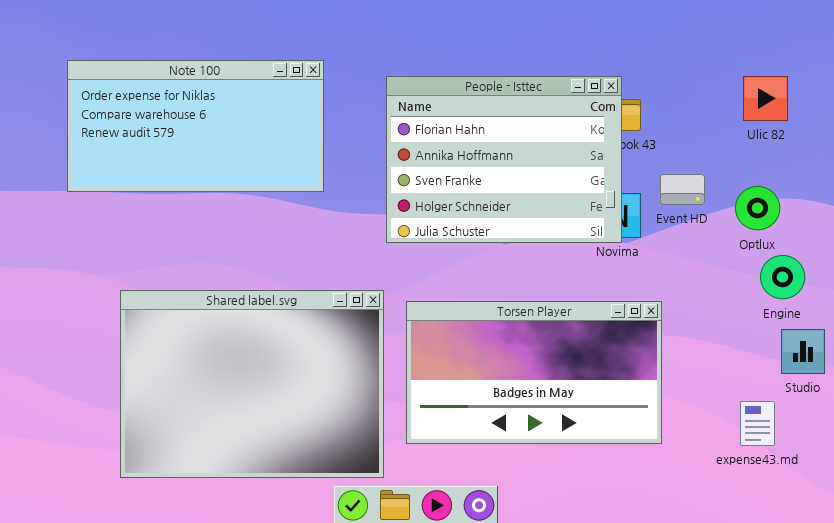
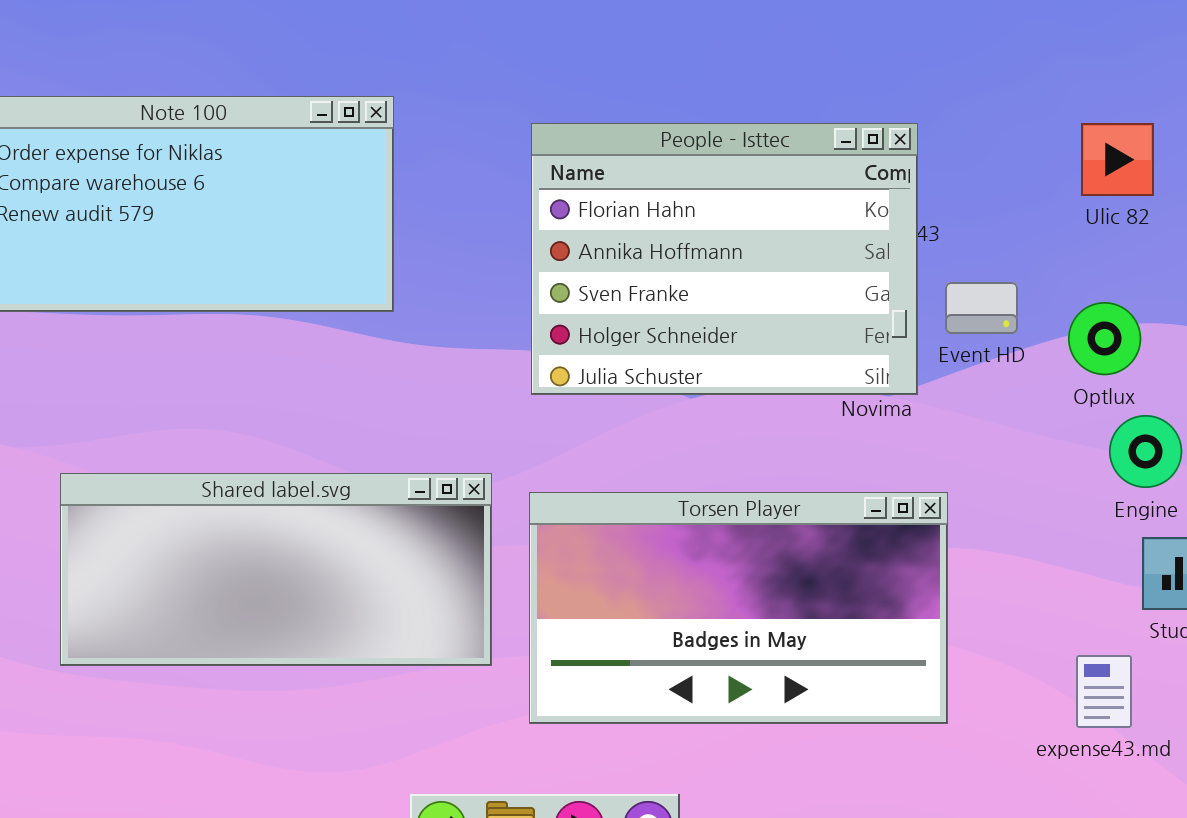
People - Isttec: [386,76,622,243] -> [531,123,918,395], moved
Shared label.svg: [120,290,384,478] -> [60,473,492,666], resized

